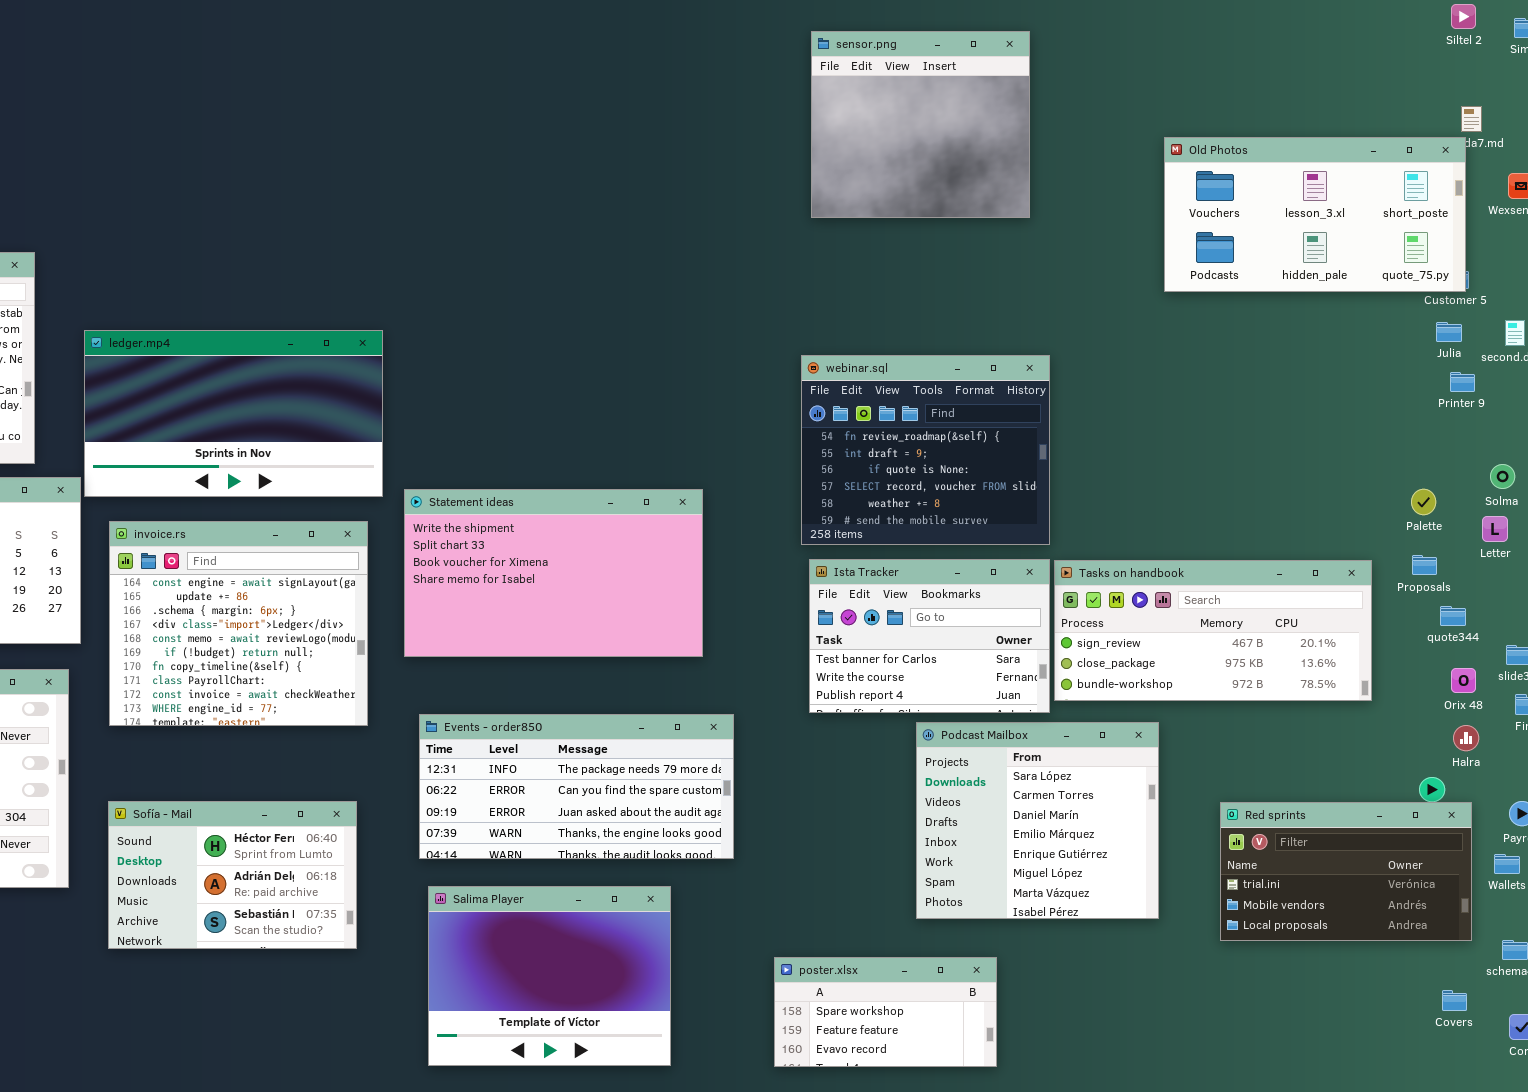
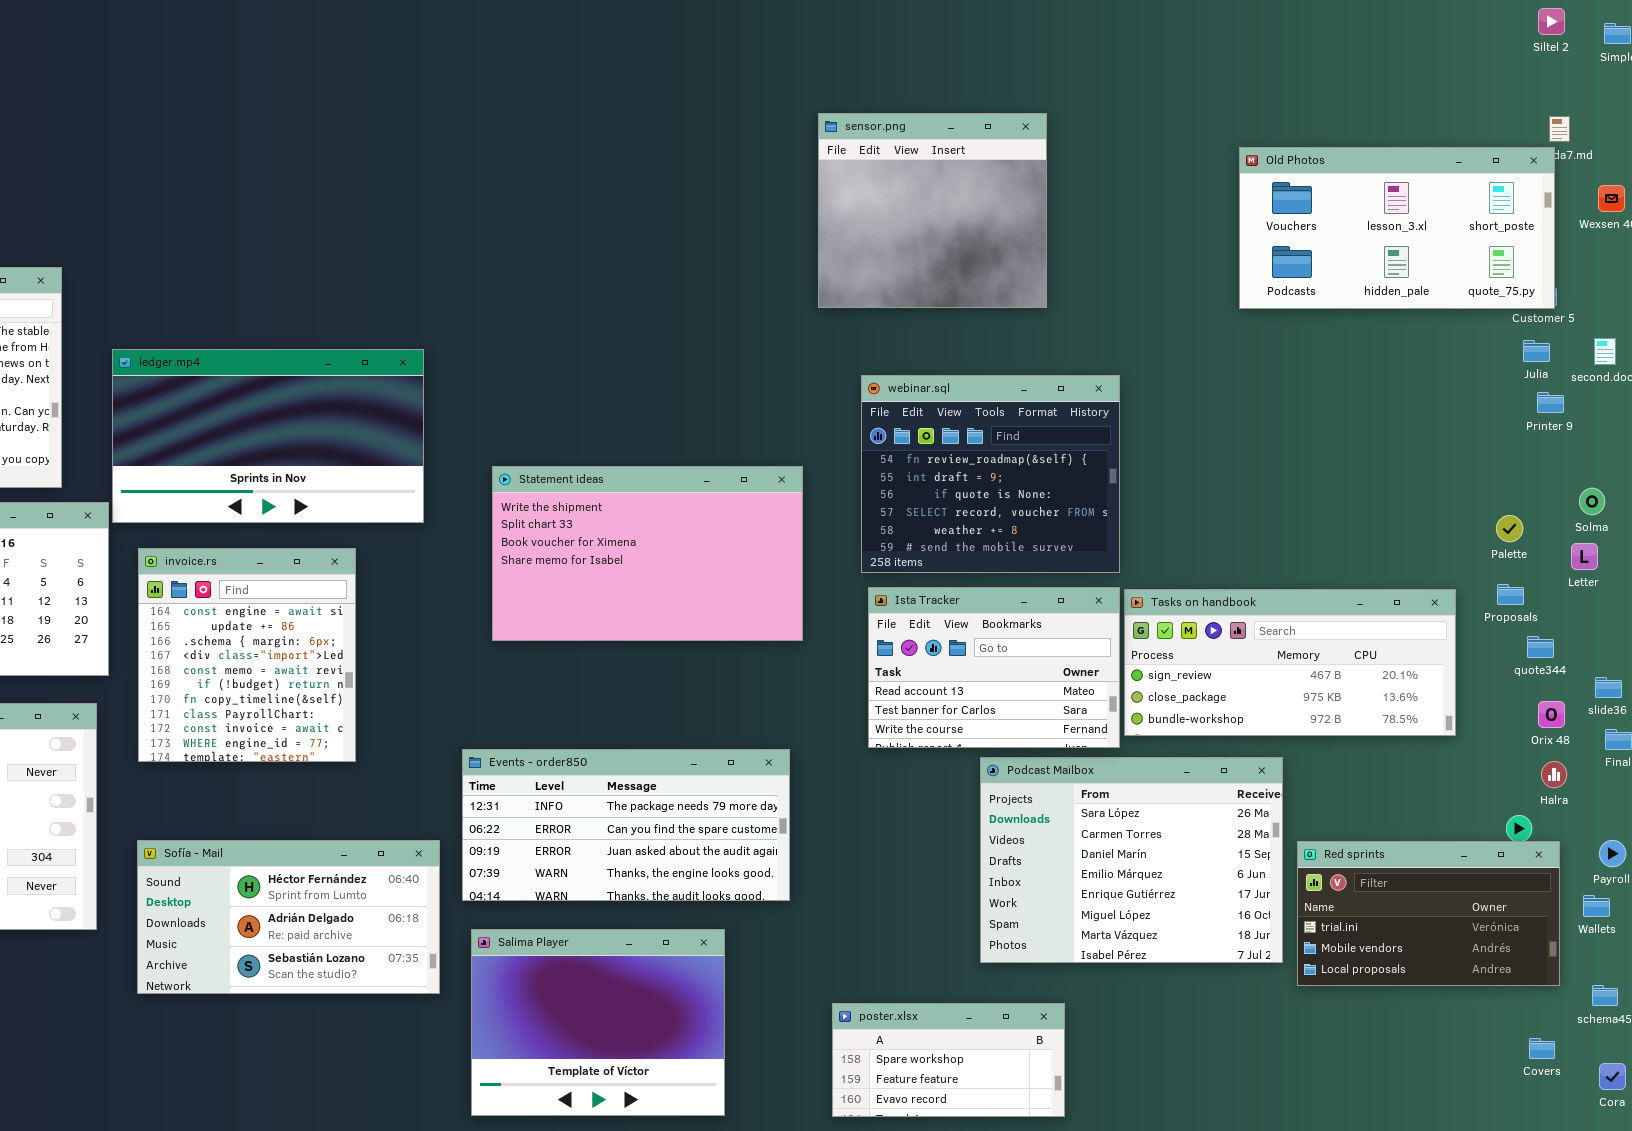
sensor.png: [811,31,1030,218] -> [818,113,1047,308], moved
Statement ideas: [404,489,703,657] -> [492,466,803,641], moved
invoice.rs: [109,521,368,726] -> [138,548,356,762], resized
Ista Tracker: [809,559,1050,713] -> [868,587,1120,748], scrolled up 1 row
Podcast Mailbox: [916,722,1159,919] -> [980,757,1283,963], resized
Sofía - Mail: [108,801,357,949] -> [137,840,440,994], resized

